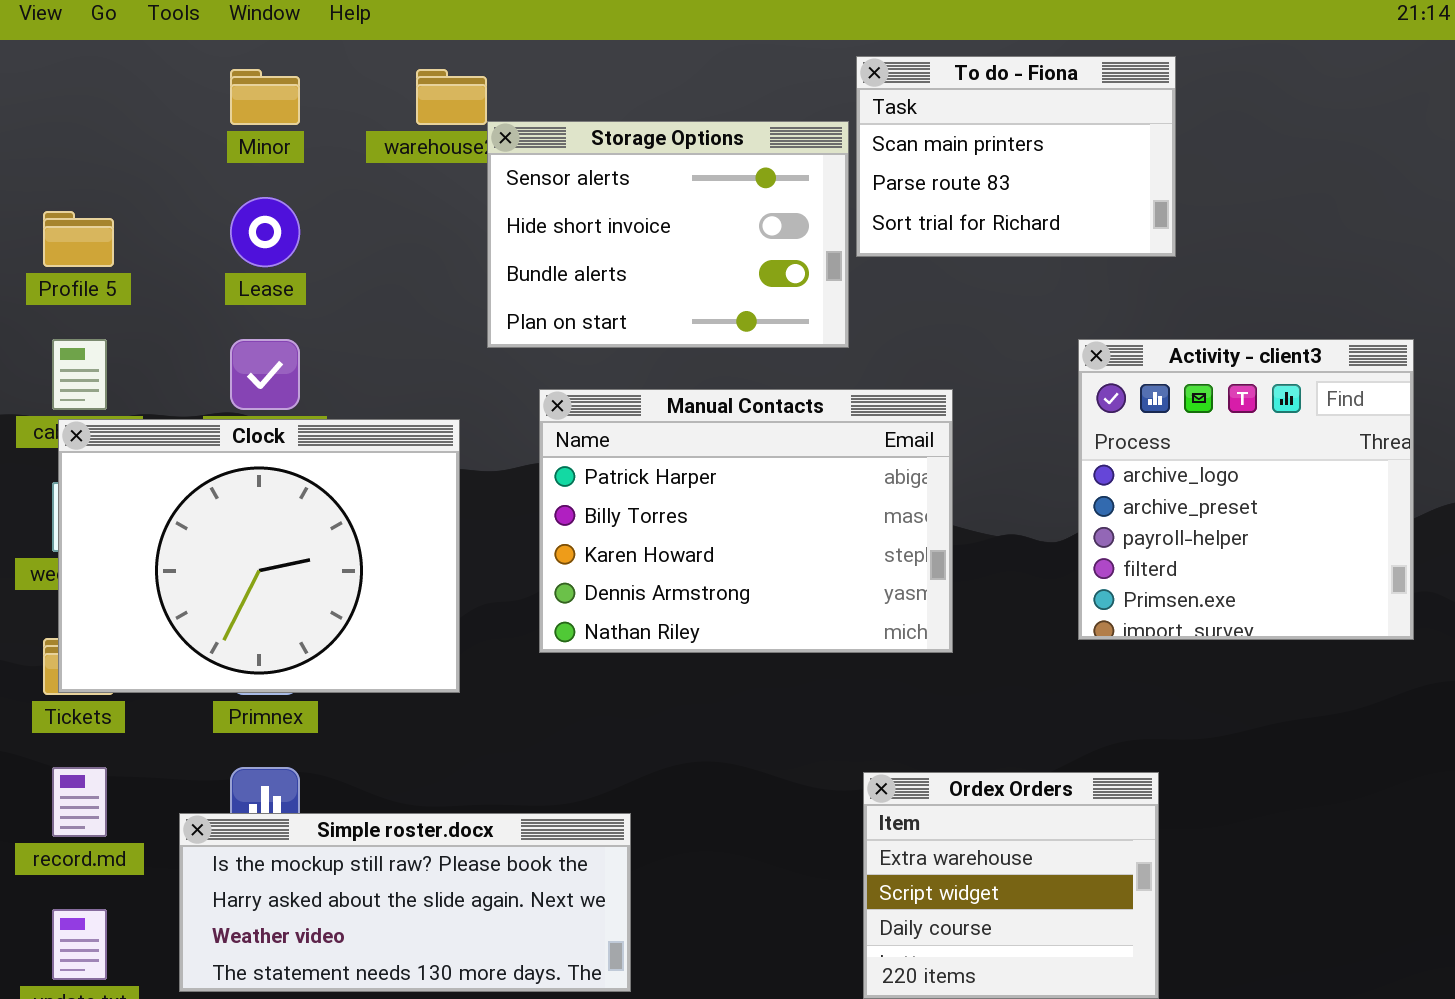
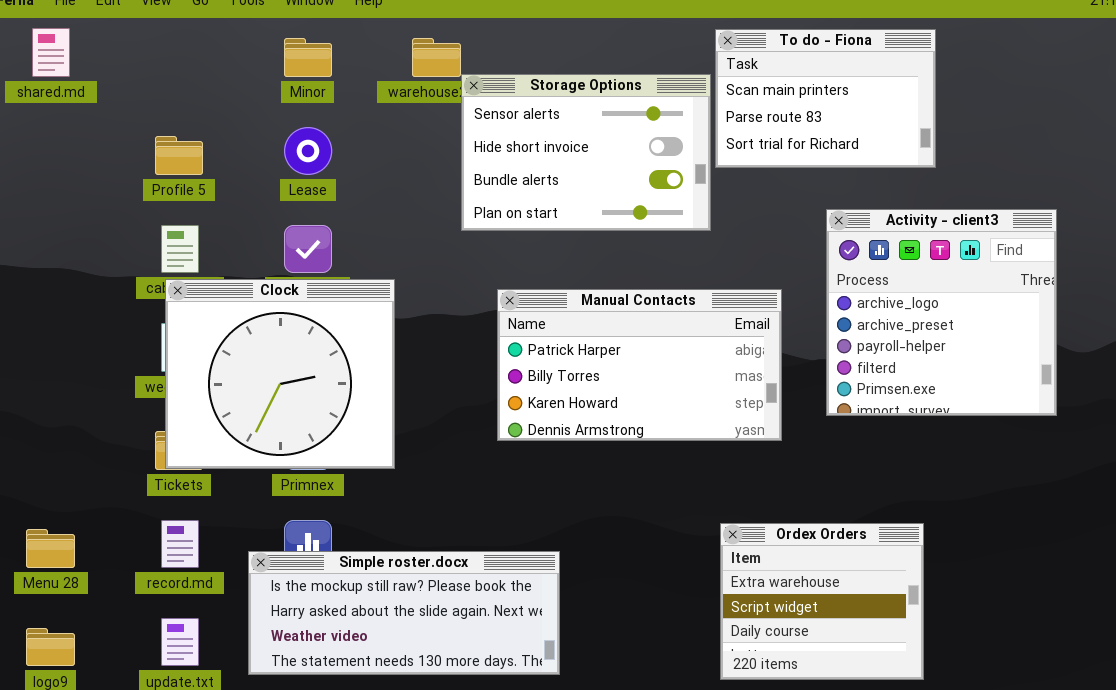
Activity - client3: [1078,339,1414,640] -> [826,209,1057,416], moved
Manual Contacts: [539,389,953,653] -> [497,289,782,441], resized
Clock: [58,419,460,693] -> [165,279,395,469], resized

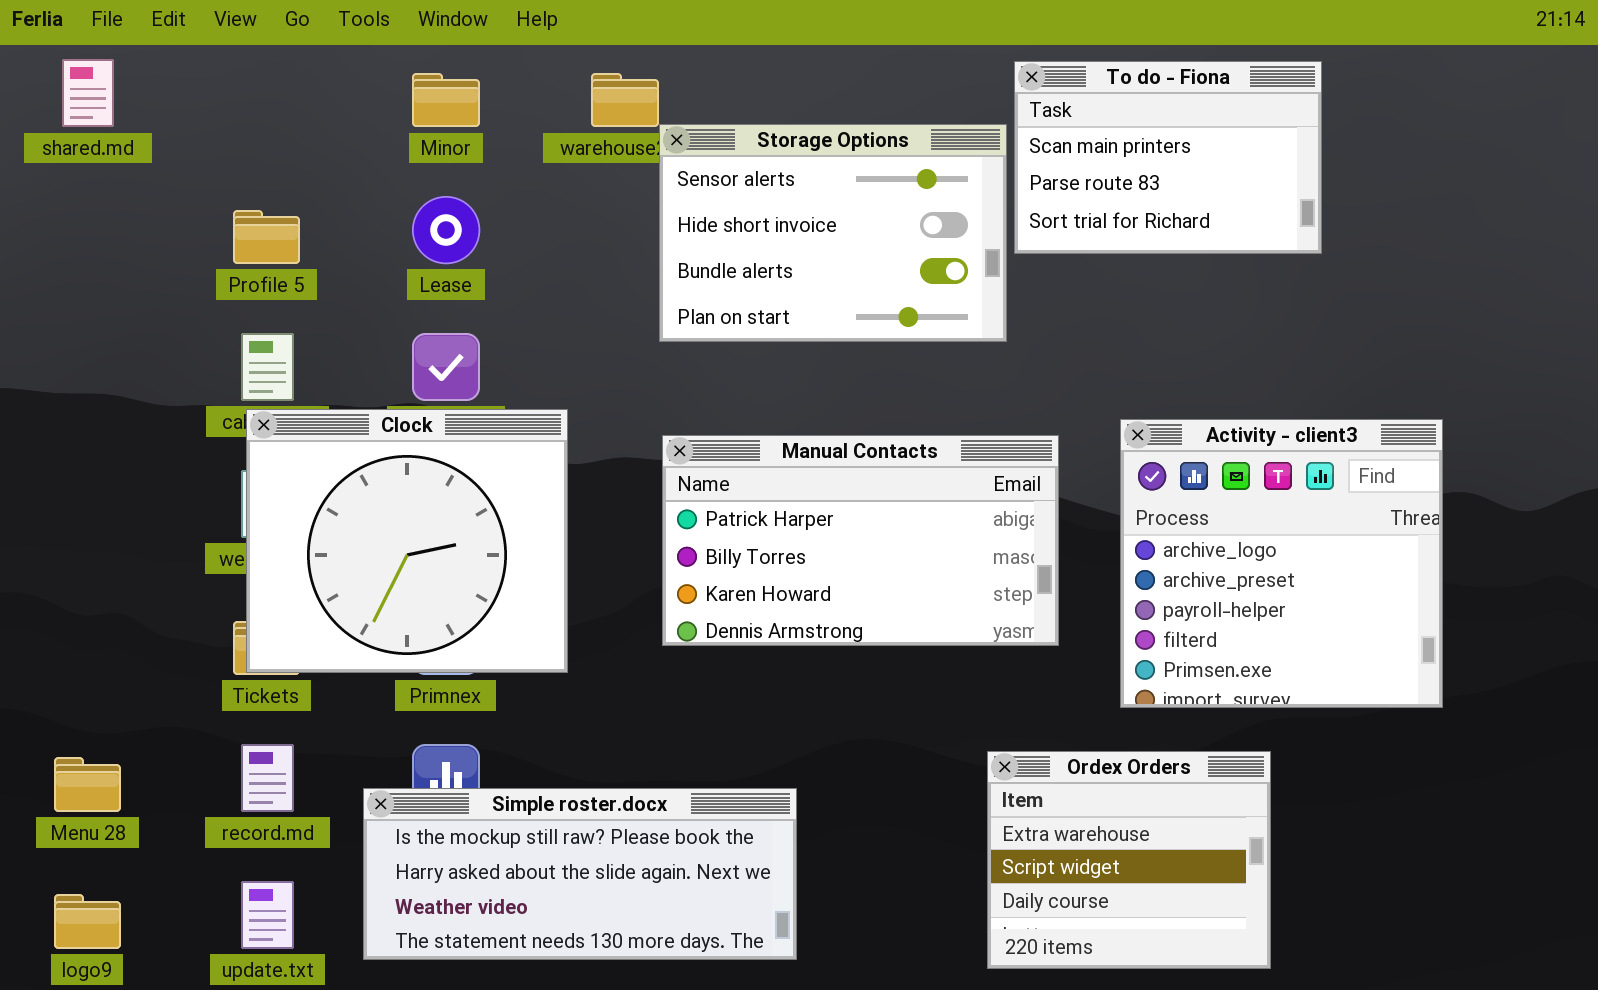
Activity - client3: [826,209,1057,416] -> [1120,419,1443,708], moved
Manual Contacts: [497,289,782,441] -> [662,435,1059,646], moved
Ordex Orders: [720,523,924,680] -> [987,751,1271,969], moved

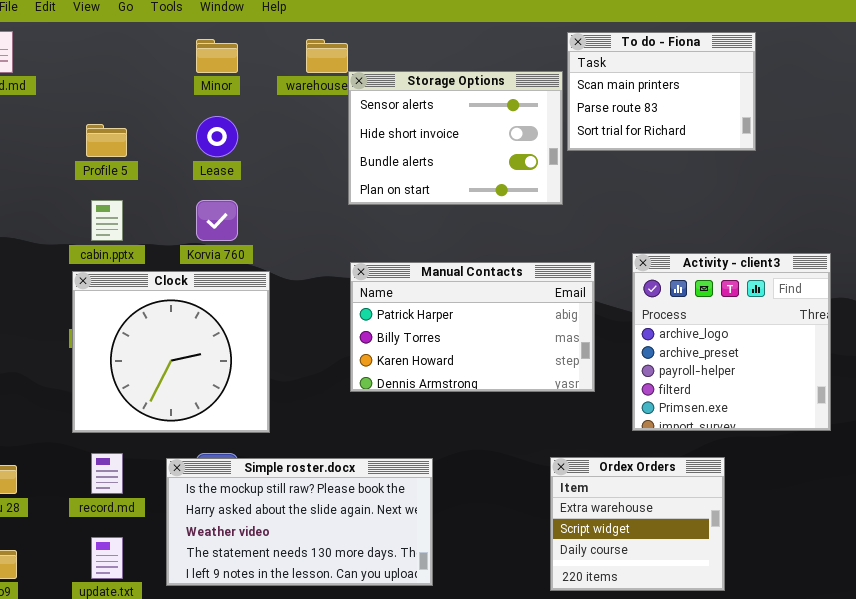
Clock: [246,409,568,673] -> [72,271,270,433], moved
Simple roster.docx: [363,788,797,960] -> [166,458,433,586], resized

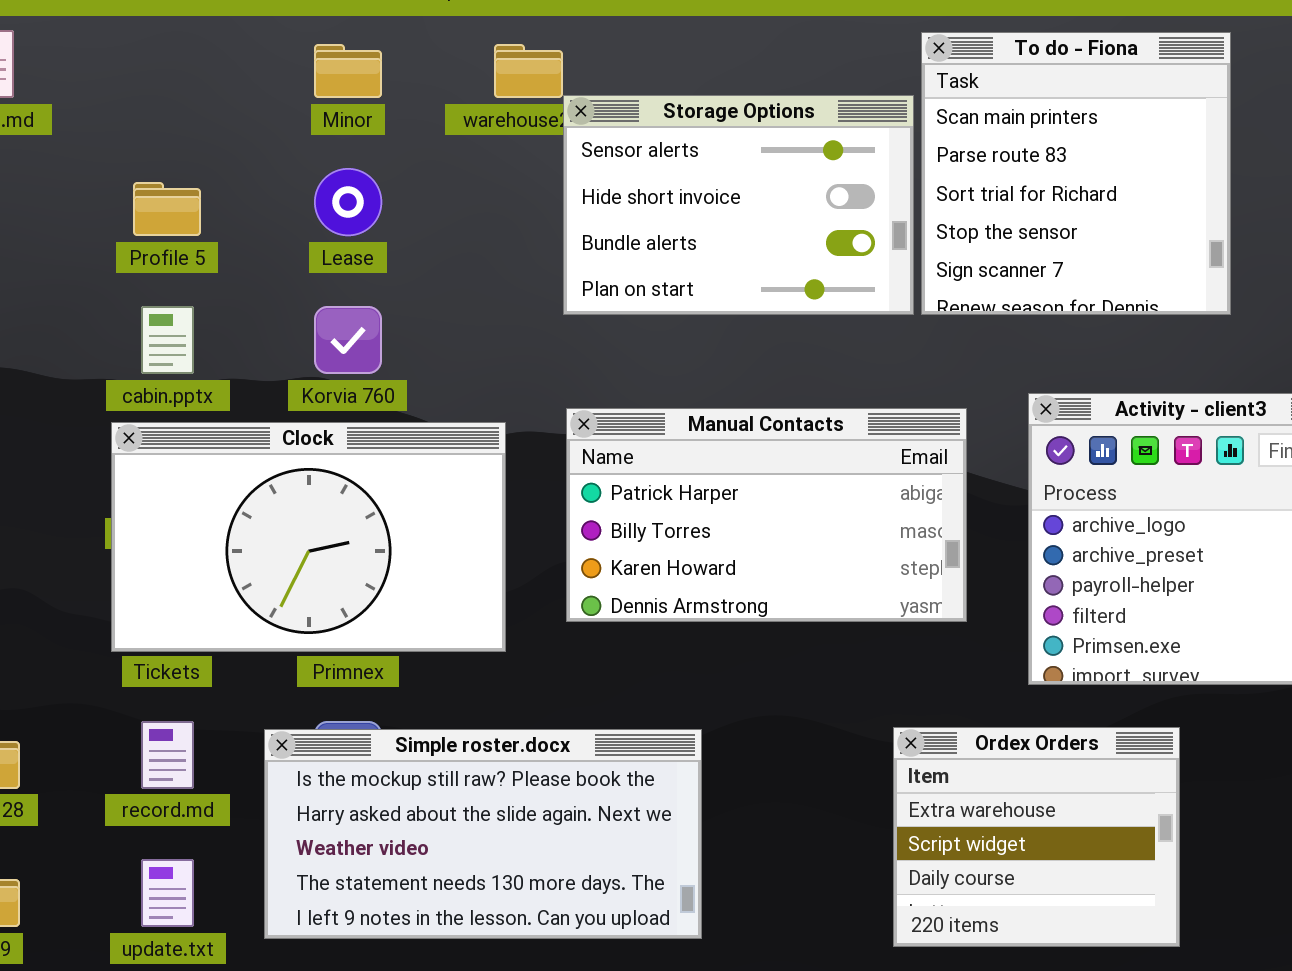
To do - Fiona: [567,32,756,151] -> [921,32,1231,315], resized
Clock: [72,271,270,433] -> [111,422,506,652], resized

